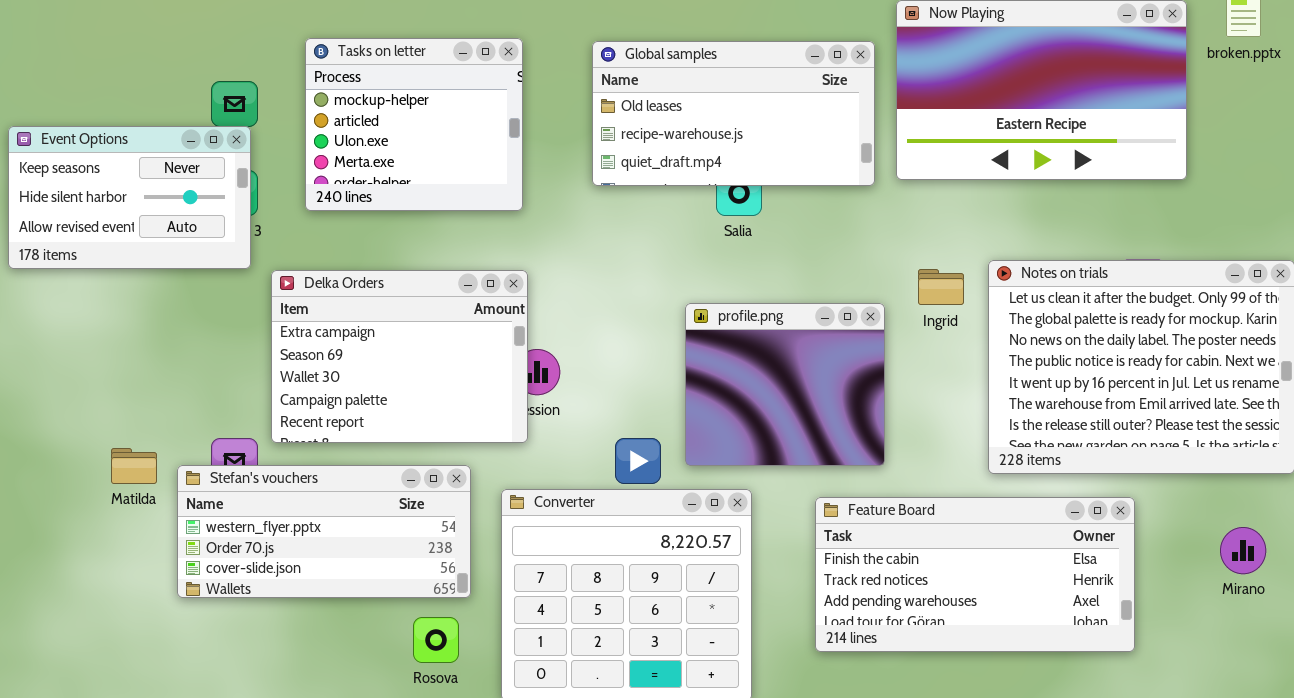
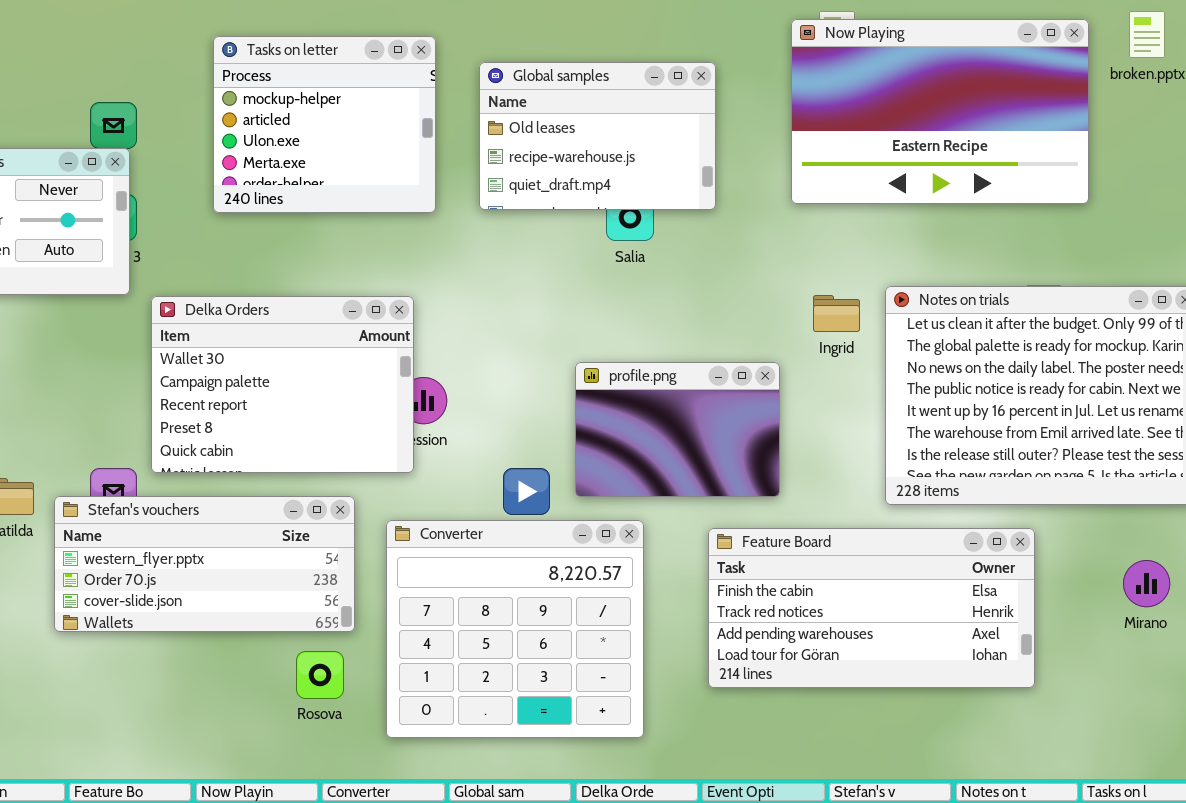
Tasks on letter: [305,38,523,211] -> [213,36,436,213], moved
Global samples: [592,41,875,186] -> [479,62,716,210], resized
Delka Orders: [271,270,528,443] -> [151,296,414,473], scrolled down 2 rows
profile.png: [685,303,885,466] -> [575,362,780,497], resized

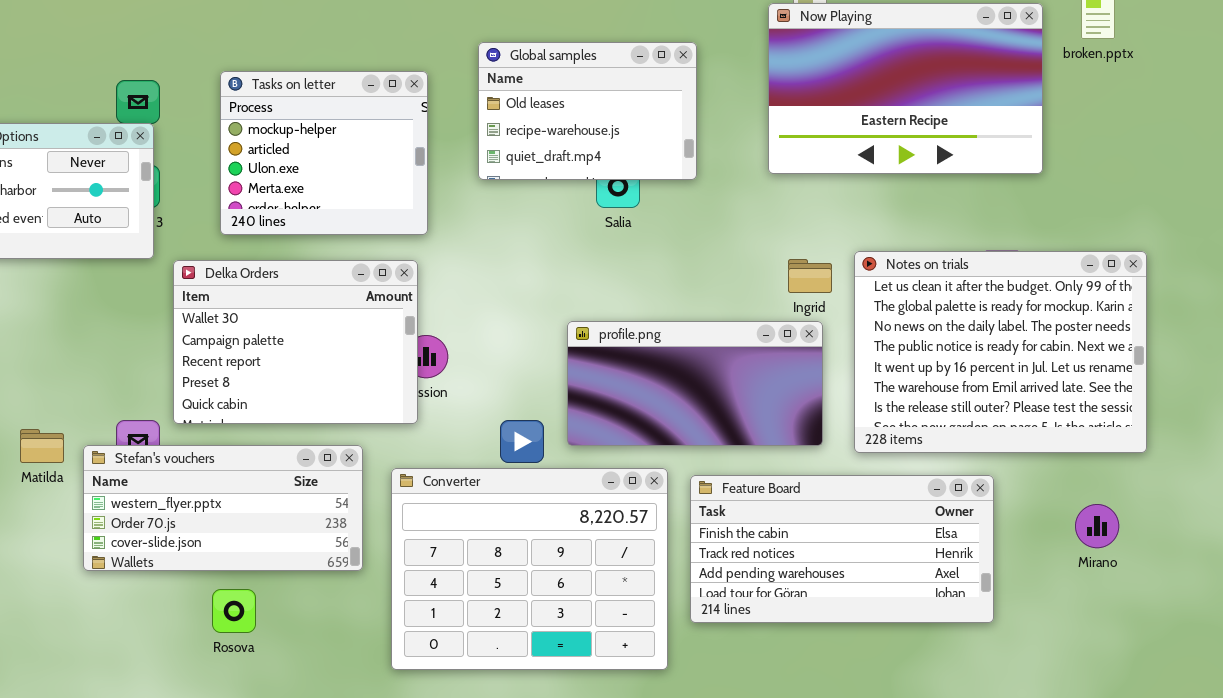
Tasks on letter: [213,36,436,213] -> [220,71,428,235], moved
profile.png: [575,362,780,497] -> [567,321,823,446], resized
Converter: [386,520,644,738] -> [391,468,668,670], resized
Rosova: [296,651,344,699] -> [212,589,256,633], moved

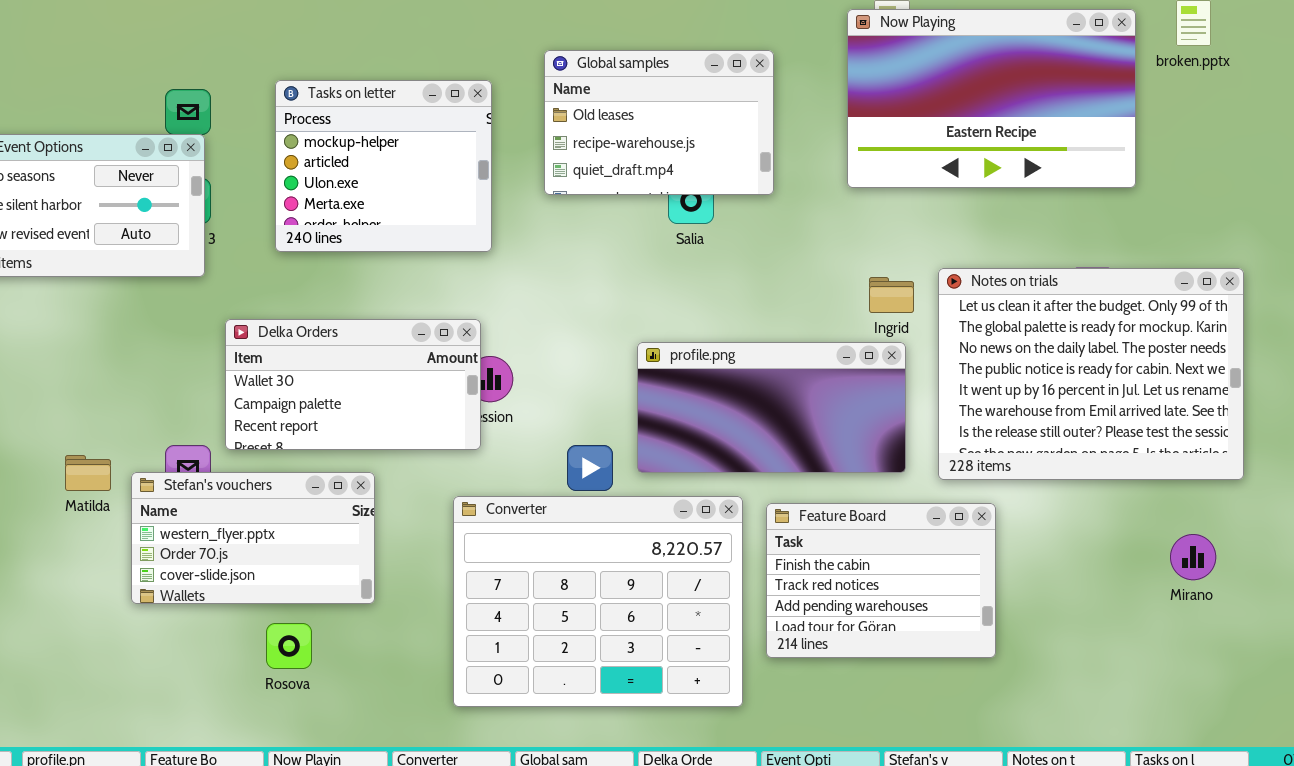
Delka Orders: [173,260,418,424] -> [225,319,481,450], resized
Stefan's vouchers: [83,445,363,571] -> [131,472,375,604], resized
Feature Board: [690,475,994,623] -> [766,503,996,658], resized

